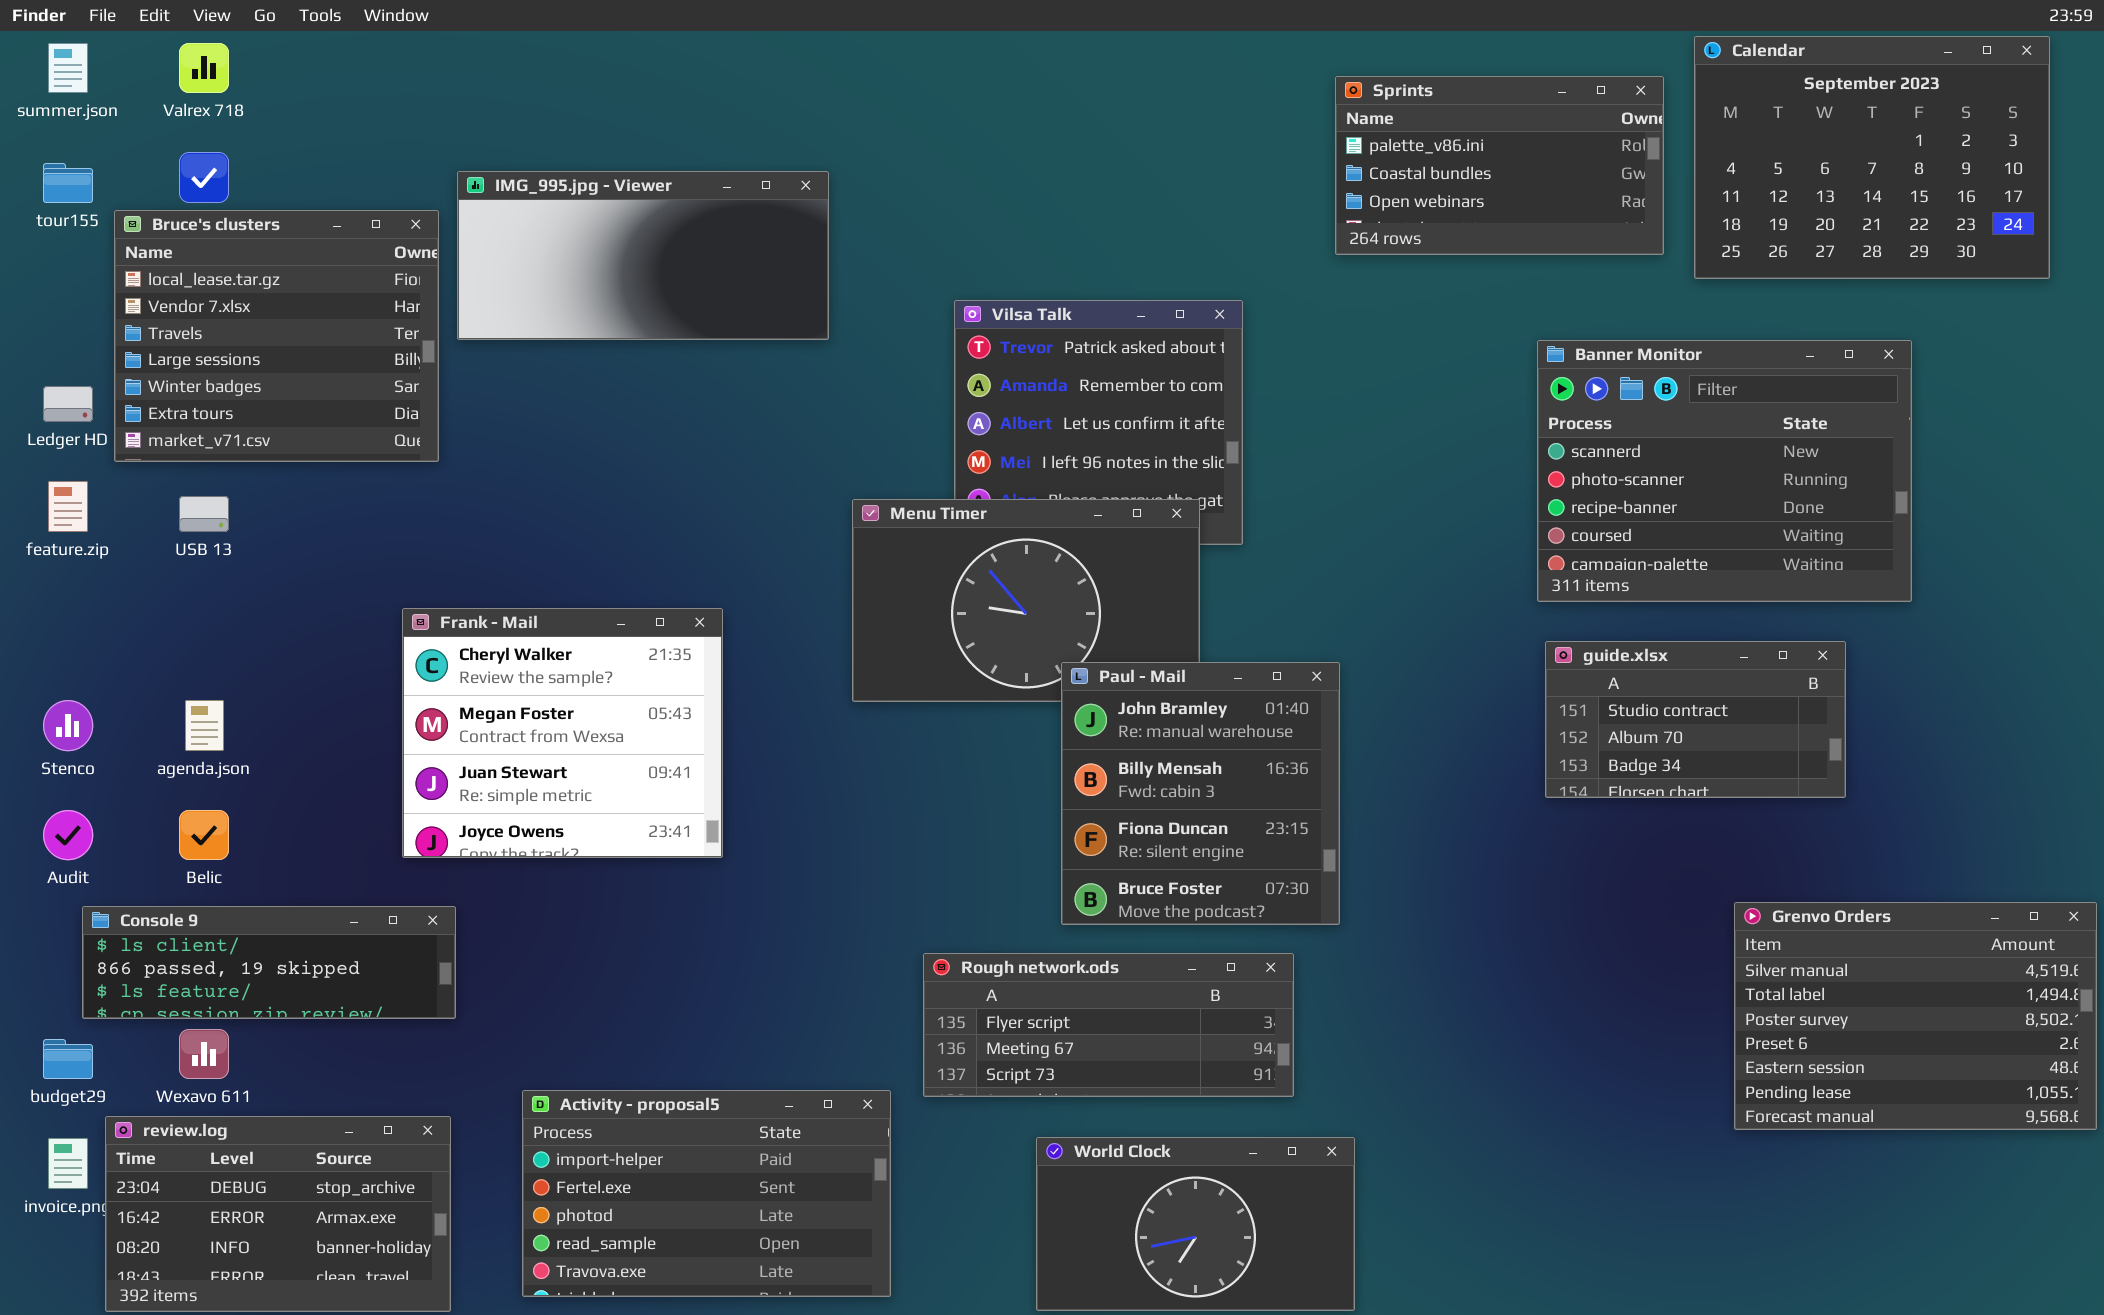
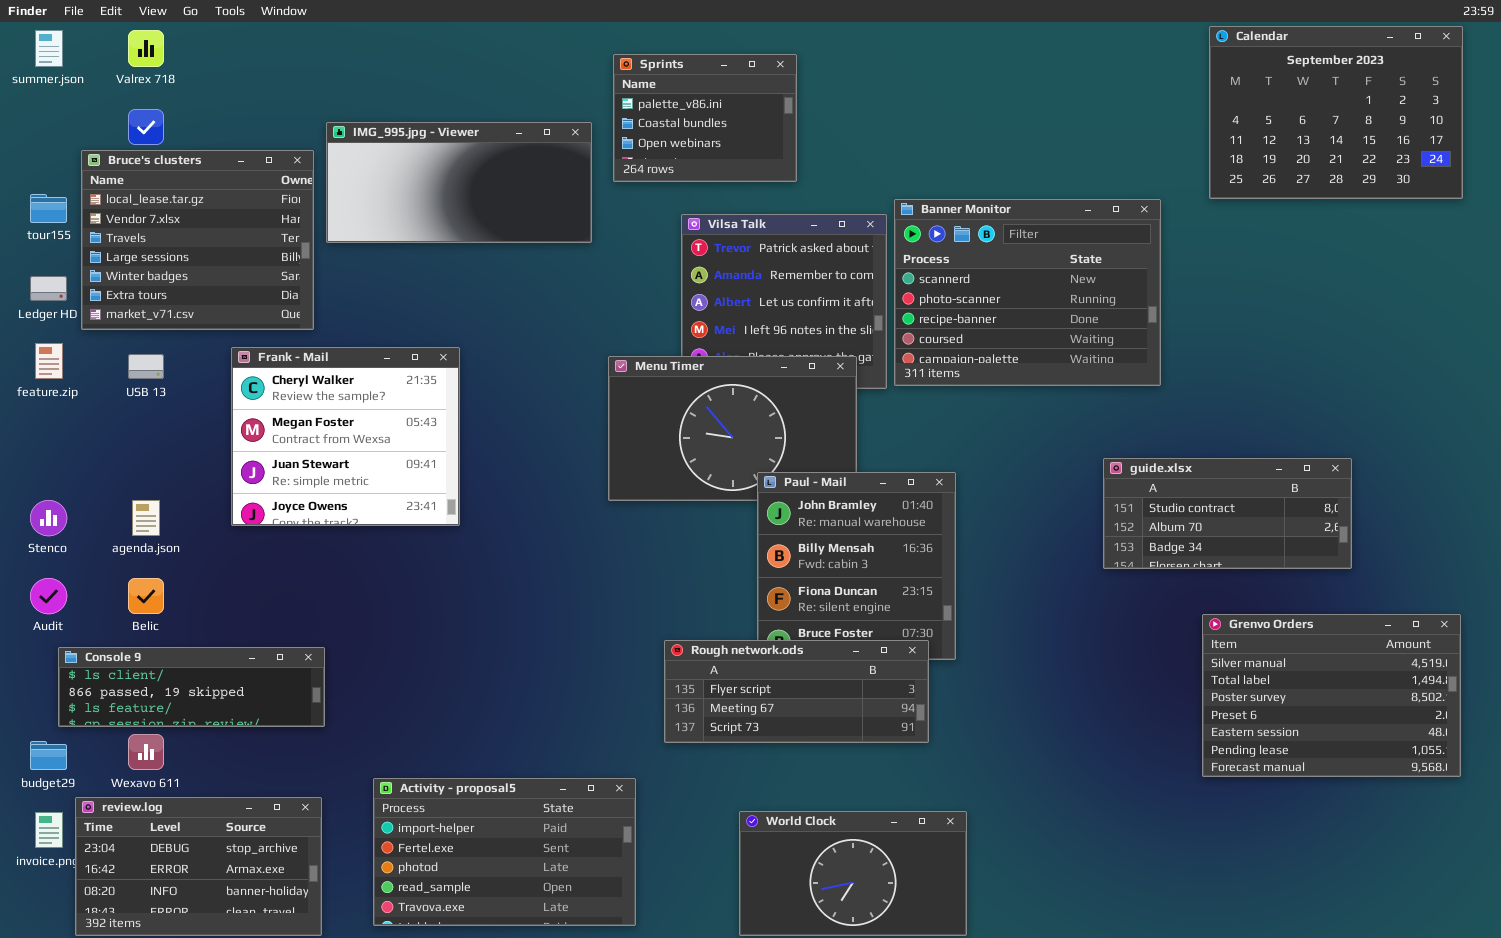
Sprints: [1335,76,1664,255] -> [613,54,797,182], moved, resized
tour155: [43,163,93,203] -> [30,194,67,223], moved
Banner Monitor: [1537,340,1912,602] -> [894,199,1161,386], moved
Frank - Mail: [402,608,723,858] -> [231,347,460,526], moved
guide.xlsx: [1545,641,1846,798] -> [1103,458,1352,569], resized
Grenvo Orders: [1734,902,2097,1130] -> [1202,614,1461,777], moved
Rough network.ods: [923,953,1294,1097] -> [664,640,929,743], moved

